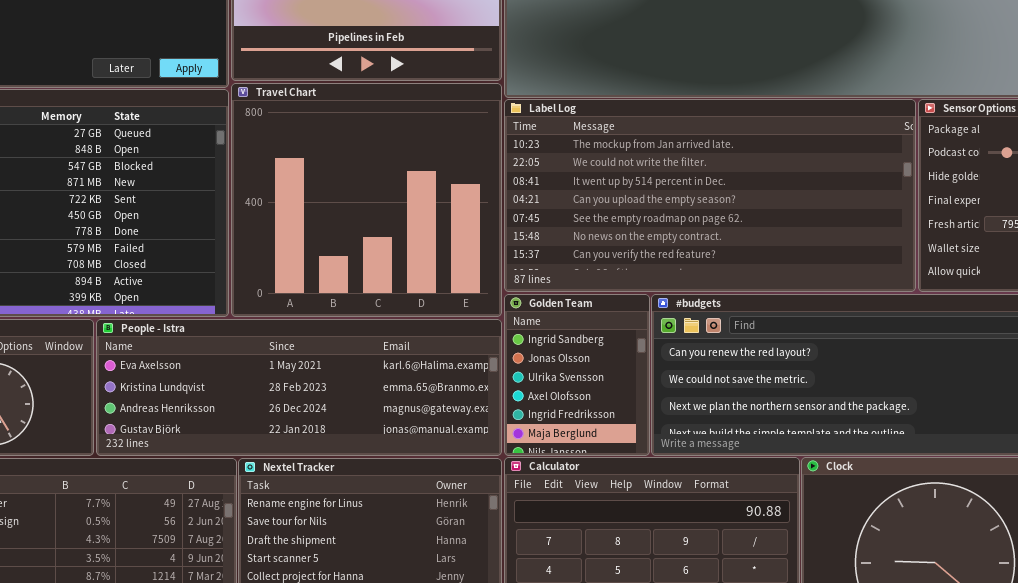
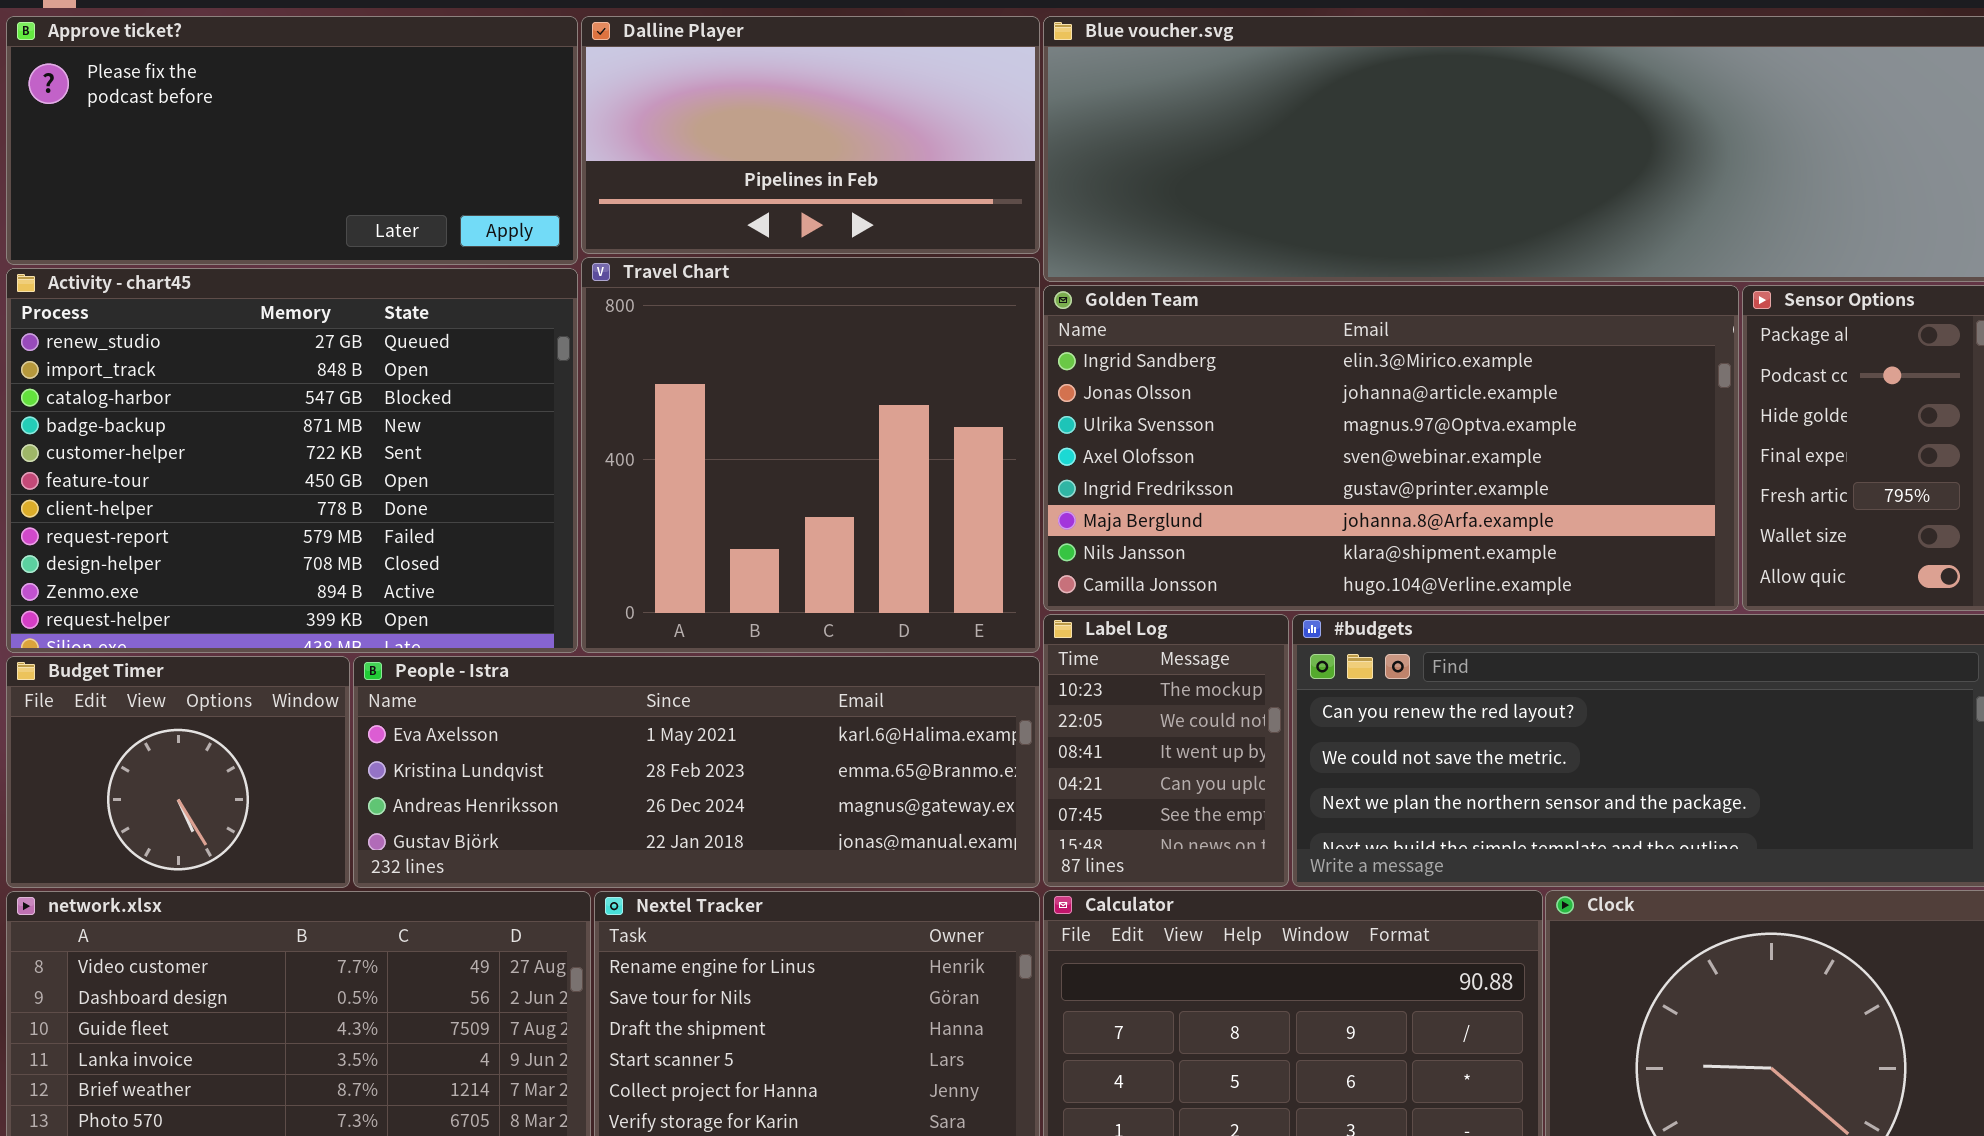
Label Log: [504,99,916,292] -> [1043,614,1289,887], moved, resized
Golden Team: [504,294,650,456] -> [1043,285,1739,611], moved, resized

